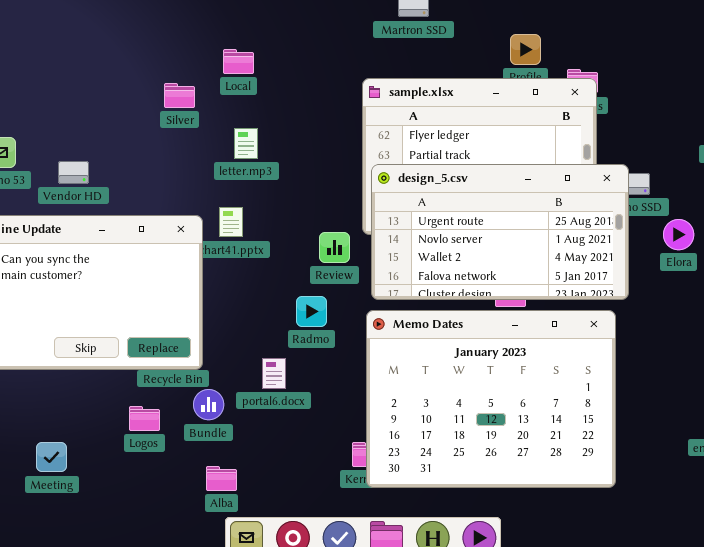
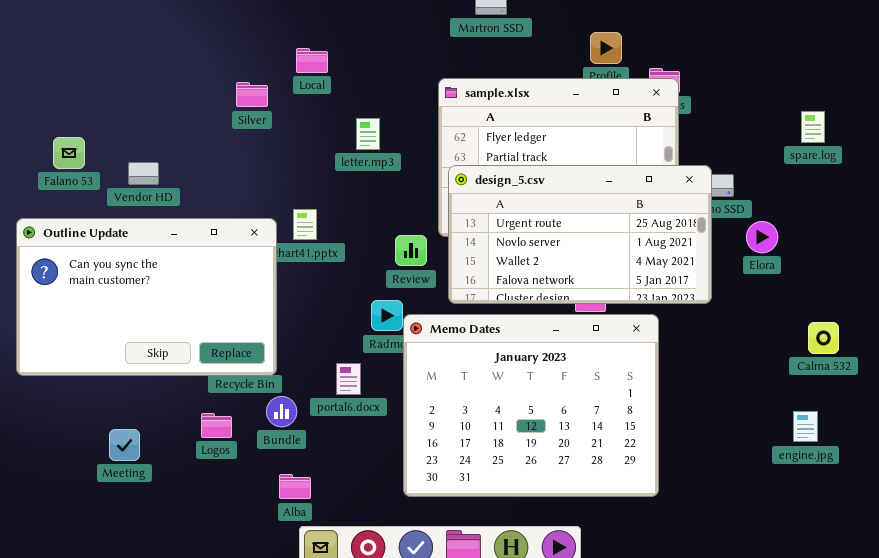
letter.mp3: [234,128,258,159] -> [356,118,380,150], moved
Memo Dates: [366,310,616,488] -> [403,314,659,497], moved
Meeting: [36,442,67,472] -> [109,429,140,461], moved

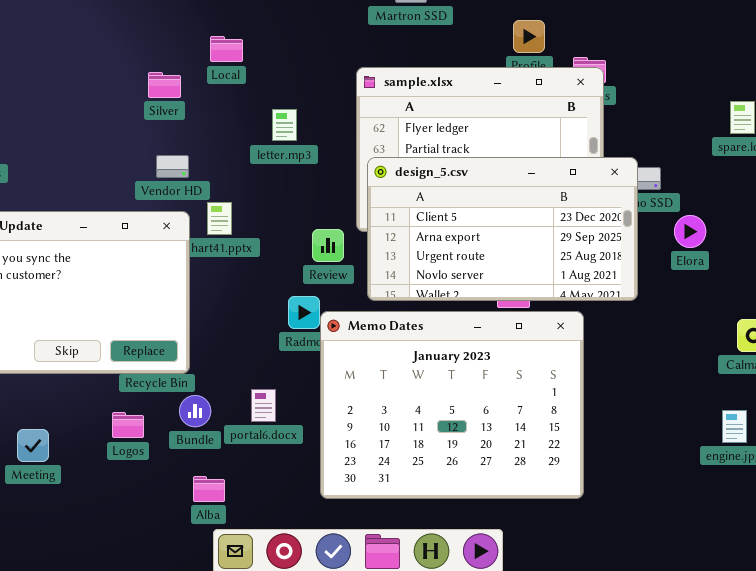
Vendor HD: [128,162,159,185] -> [156,155,189,178], moved
design_5.csv: [448,165,712,304] -> [367,157,638,301], scrolled up 2 rows
portal6.docx: [336,363,361,395] -> [251,389,276,422], moved

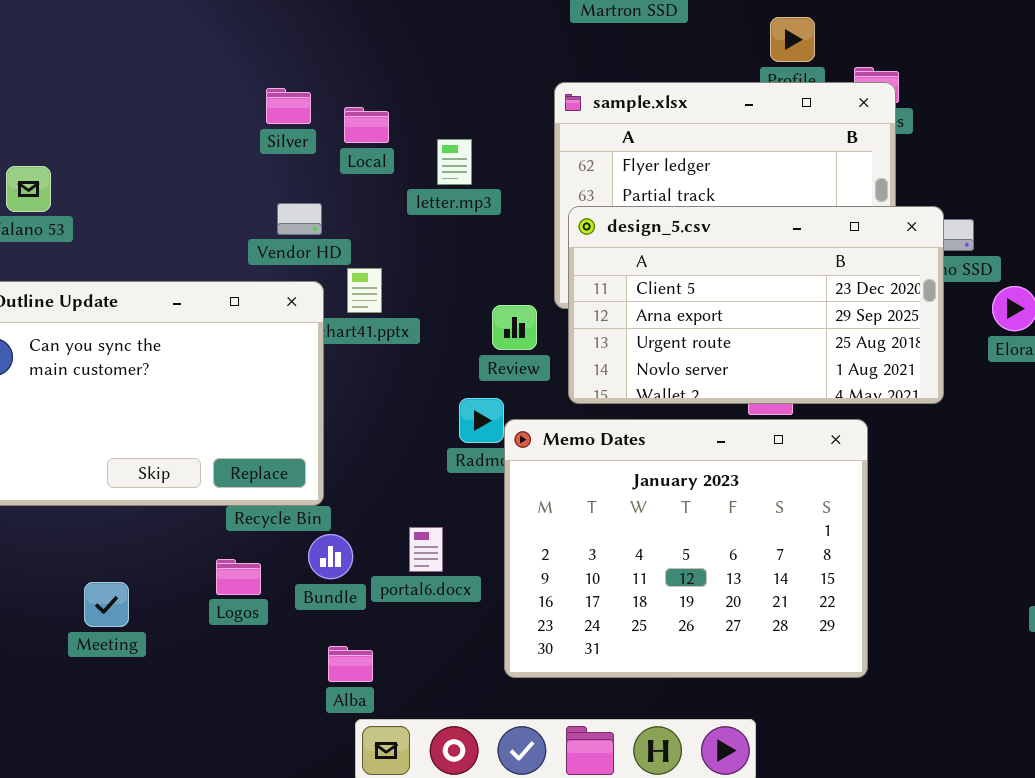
Local: [210,36,243,62] -> [344,107,389,143], moved

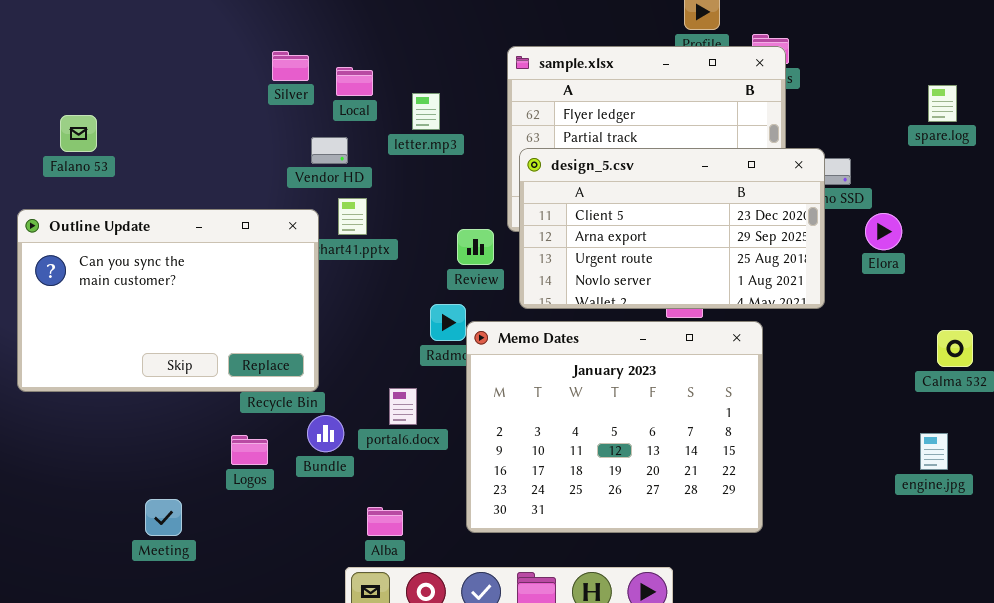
Vendor HD: [277,203,322,235] -> [311,137,348,164], moved
portal6.docx: [409,527,443,572] -> [389,388,417,425], moved
Meeting: [84,582,129,627] -> [145,499,182,536], moved
Alba: [328,646,373,682] -> [367,507,403,536], moved

